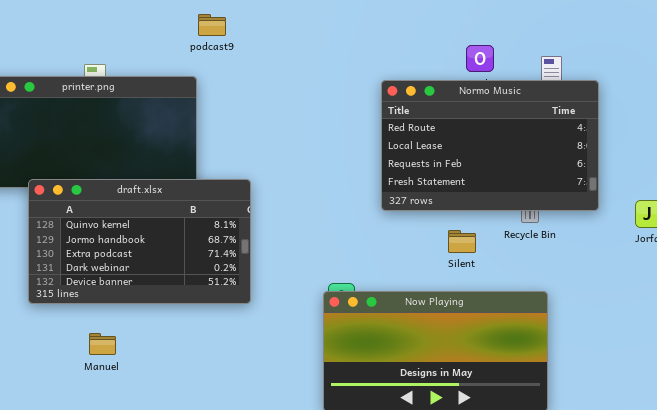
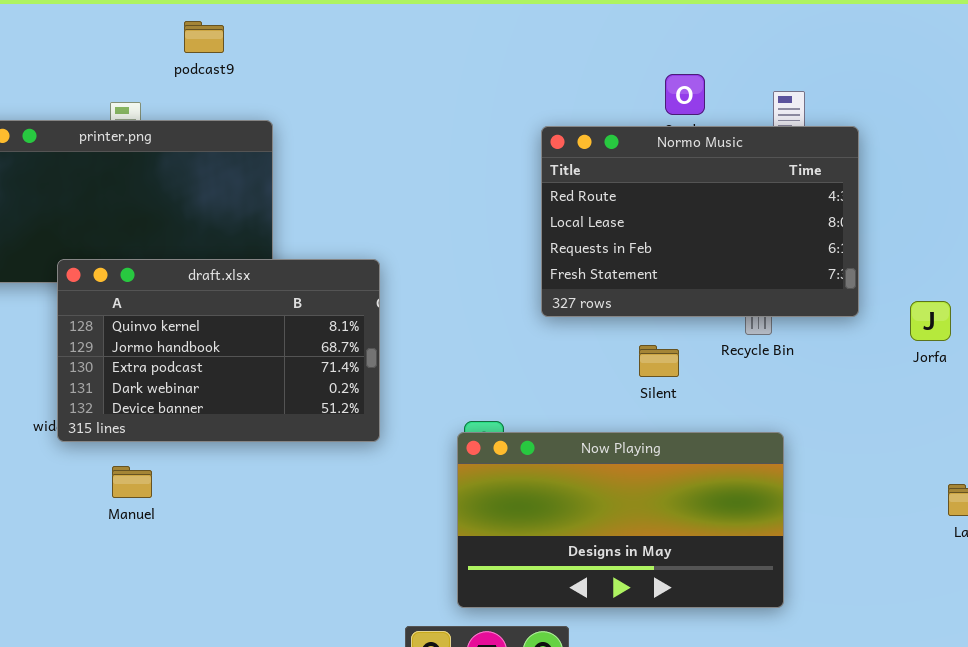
podcast9: [198,14,226,36] -> [184,21,224,53], moved
draft.xlsx: [28,179,251,304] -> [57,259,380,442], moved
Manuel: [89,333,116,355] -> [112,466,152,498], moved

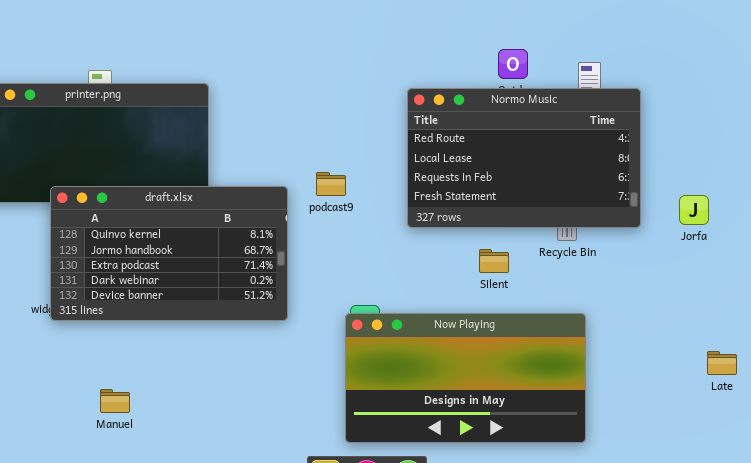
podcast9: [184,21,224,53] -> [316,172,346,196], moved
Jorfa: [910,301,951,341] -> [679,195,709,225], moved
Manuel: [112,466,152,498] -> [100,389,130,413], moved

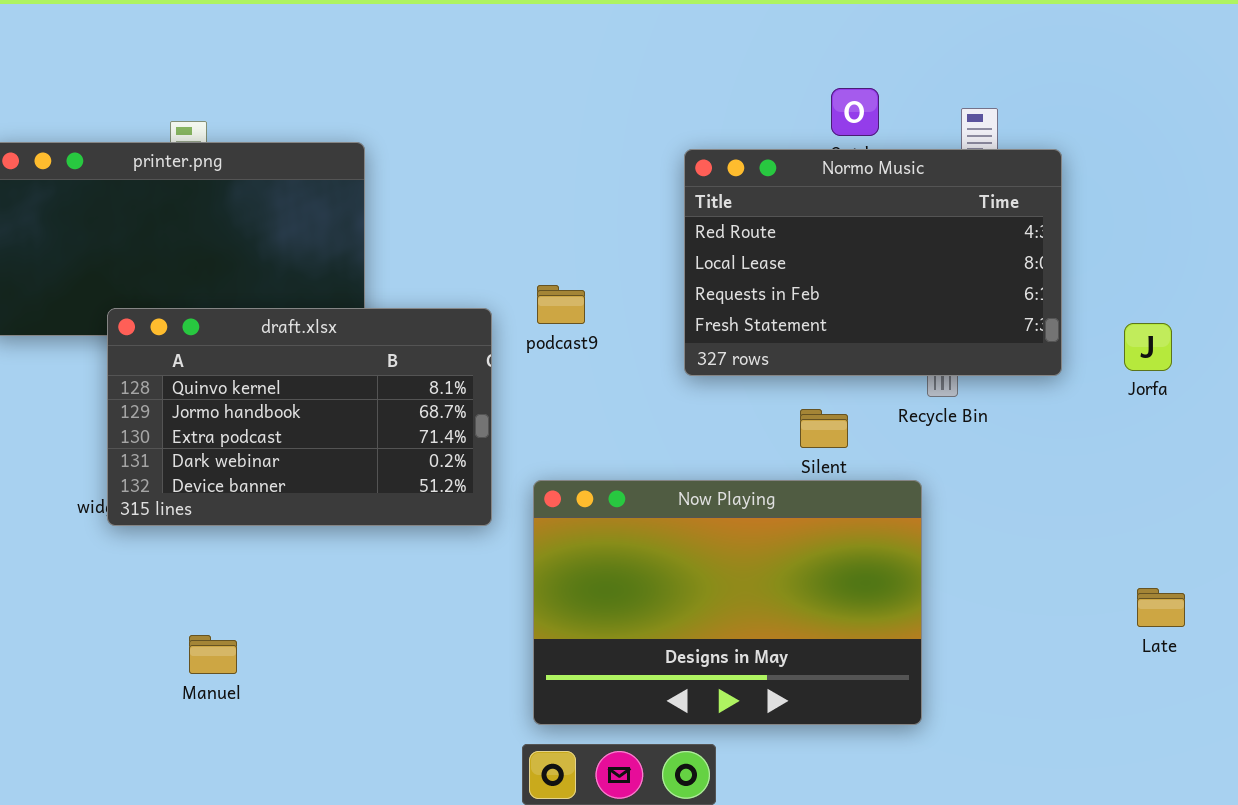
Now Playing: [345,313,586,443] -> [533,480,922,725], moved, resized
Late: [707,351,737,375] -> [1137,588,1185,627], moved

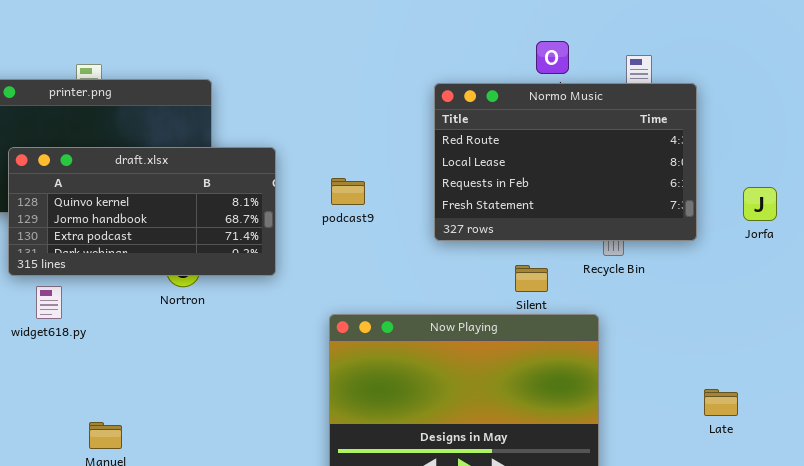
draft.xlsx: [107,308,492,526] -> [8,147,276,276], moved, resized
Jorfa: [1124,323,1172,371] -> [743,187,777,221], moved
Late: [1137,588,1185,627] -> [704,389,738,416], moved

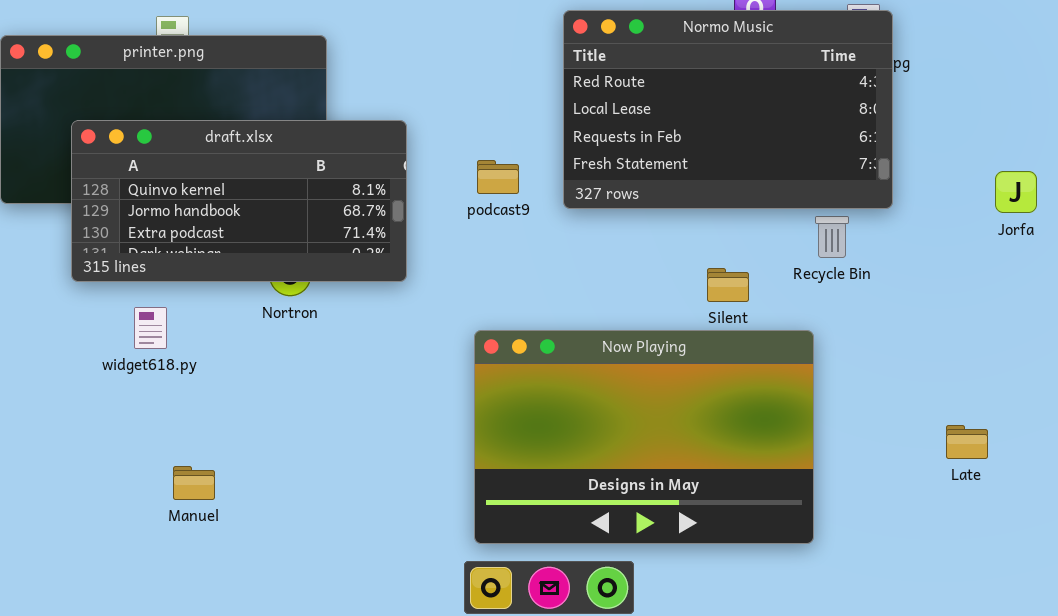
Normo Music: [434,83,697,241] -> [563,10,893,209], moved
widget618.py: [36,286,62,319] -> [134,307,167,349], moved

